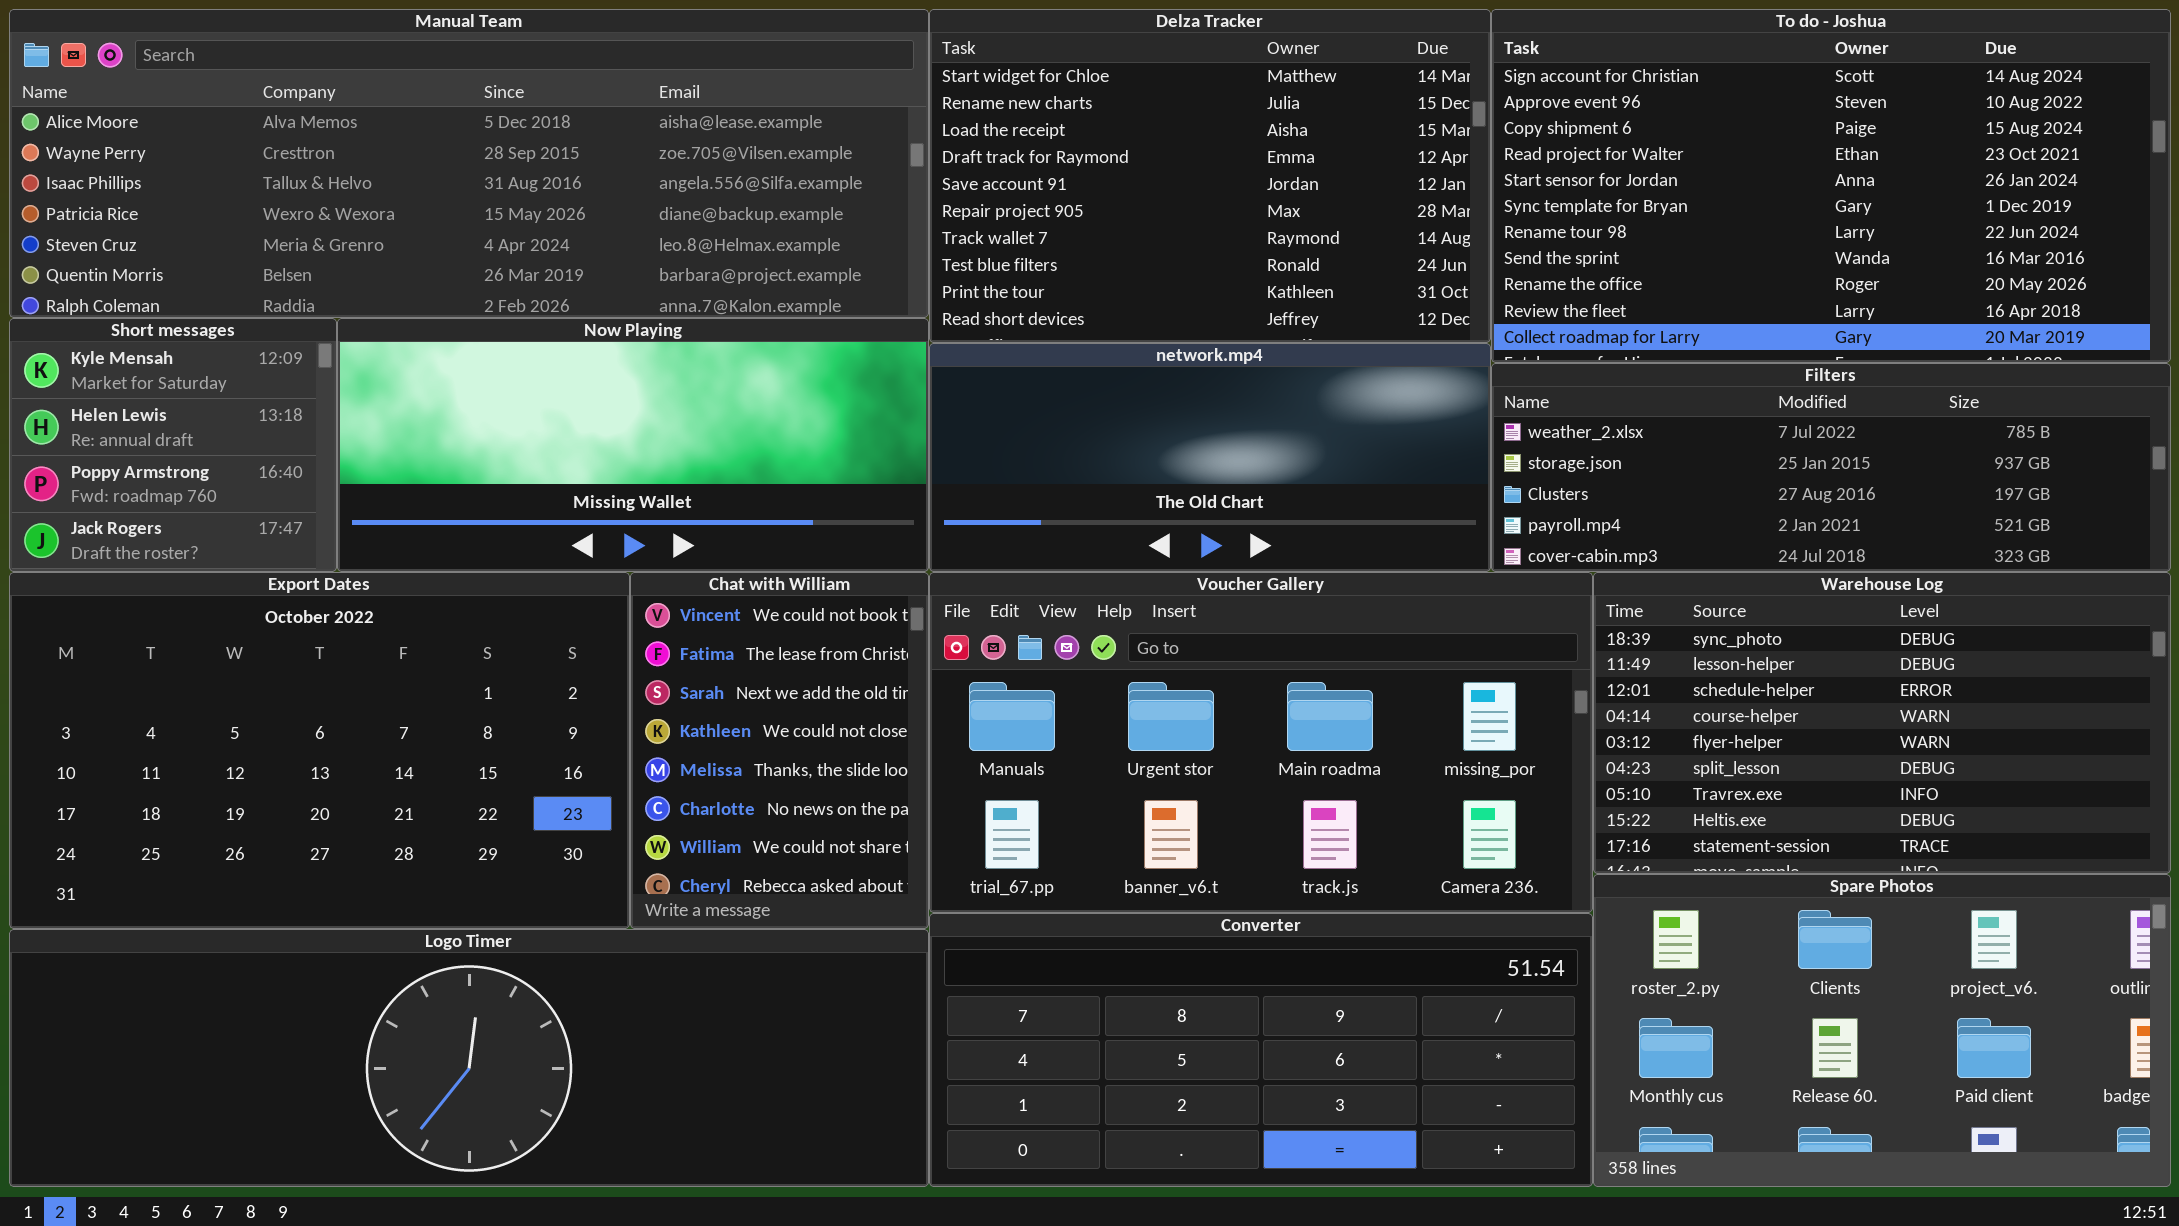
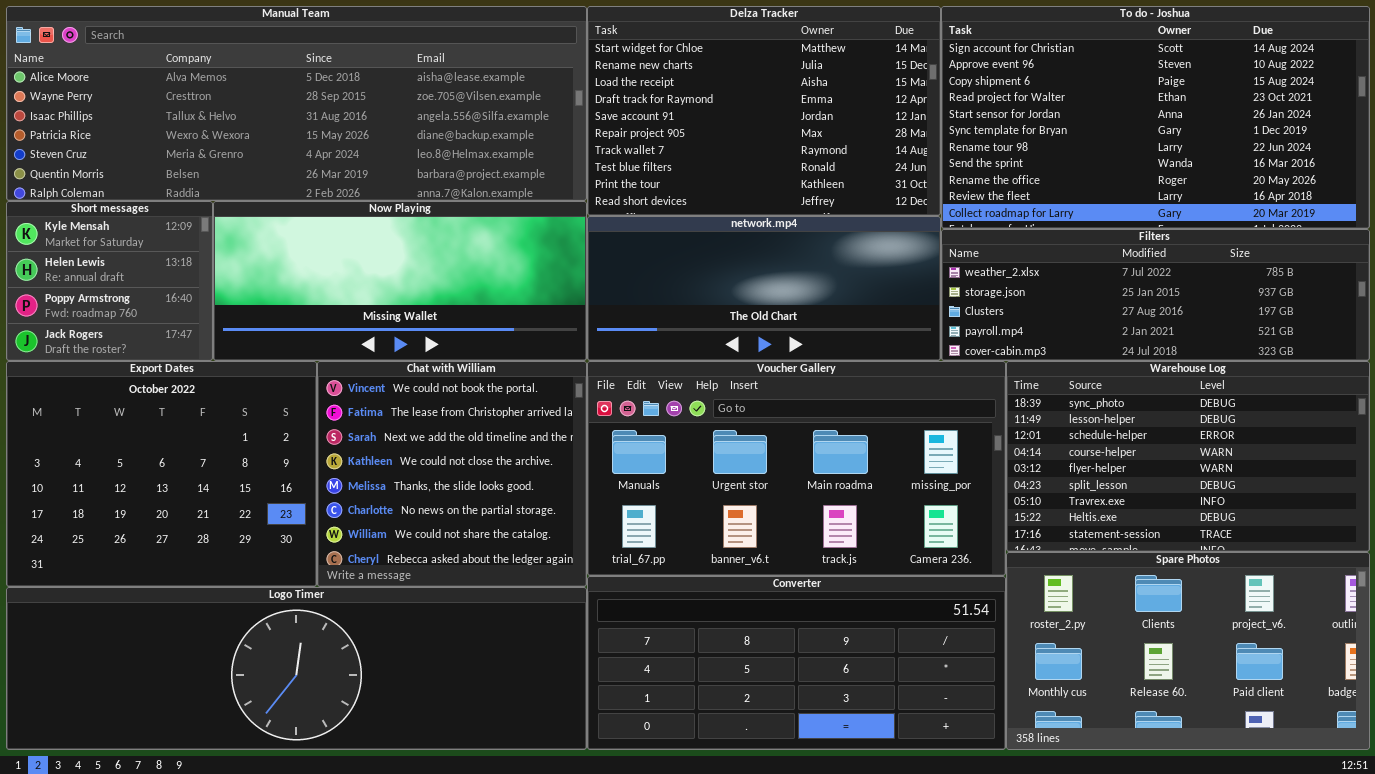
Export Dates: [9,572,630,929] -> [6,361,317,587], resized
Chat with William: [630,572,929,929] -> [317,361,587,587], resized

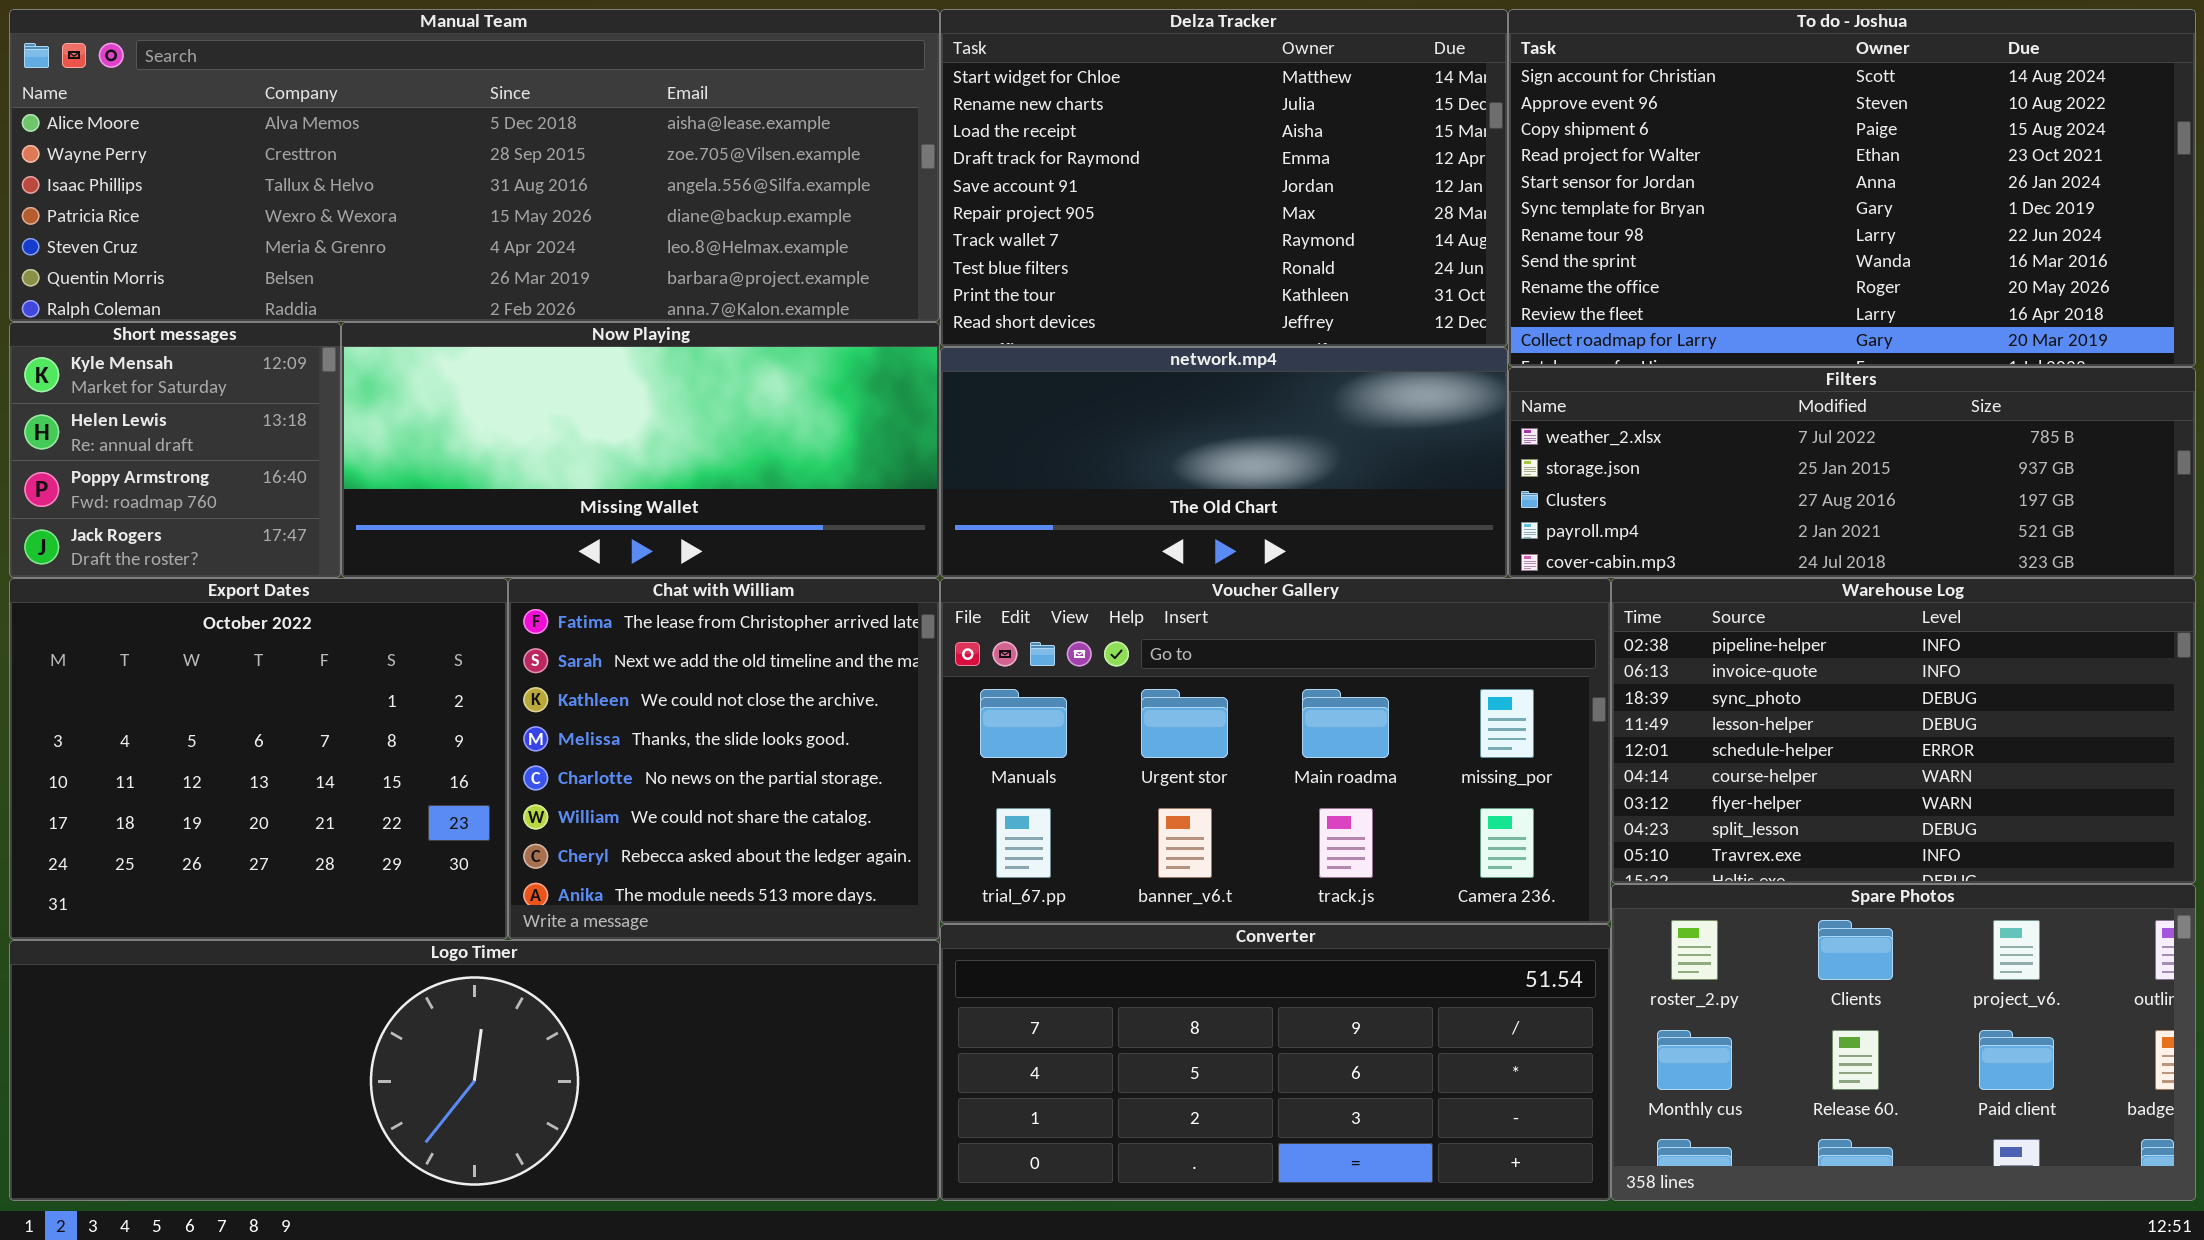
Chat with William: [317,361,587,587] -> [508,578,940,940], scrolled down 1 row
Warehouse Log: [1006,361,1370,552] -> [1611,578,2196,884], scrolled up 2 rows

